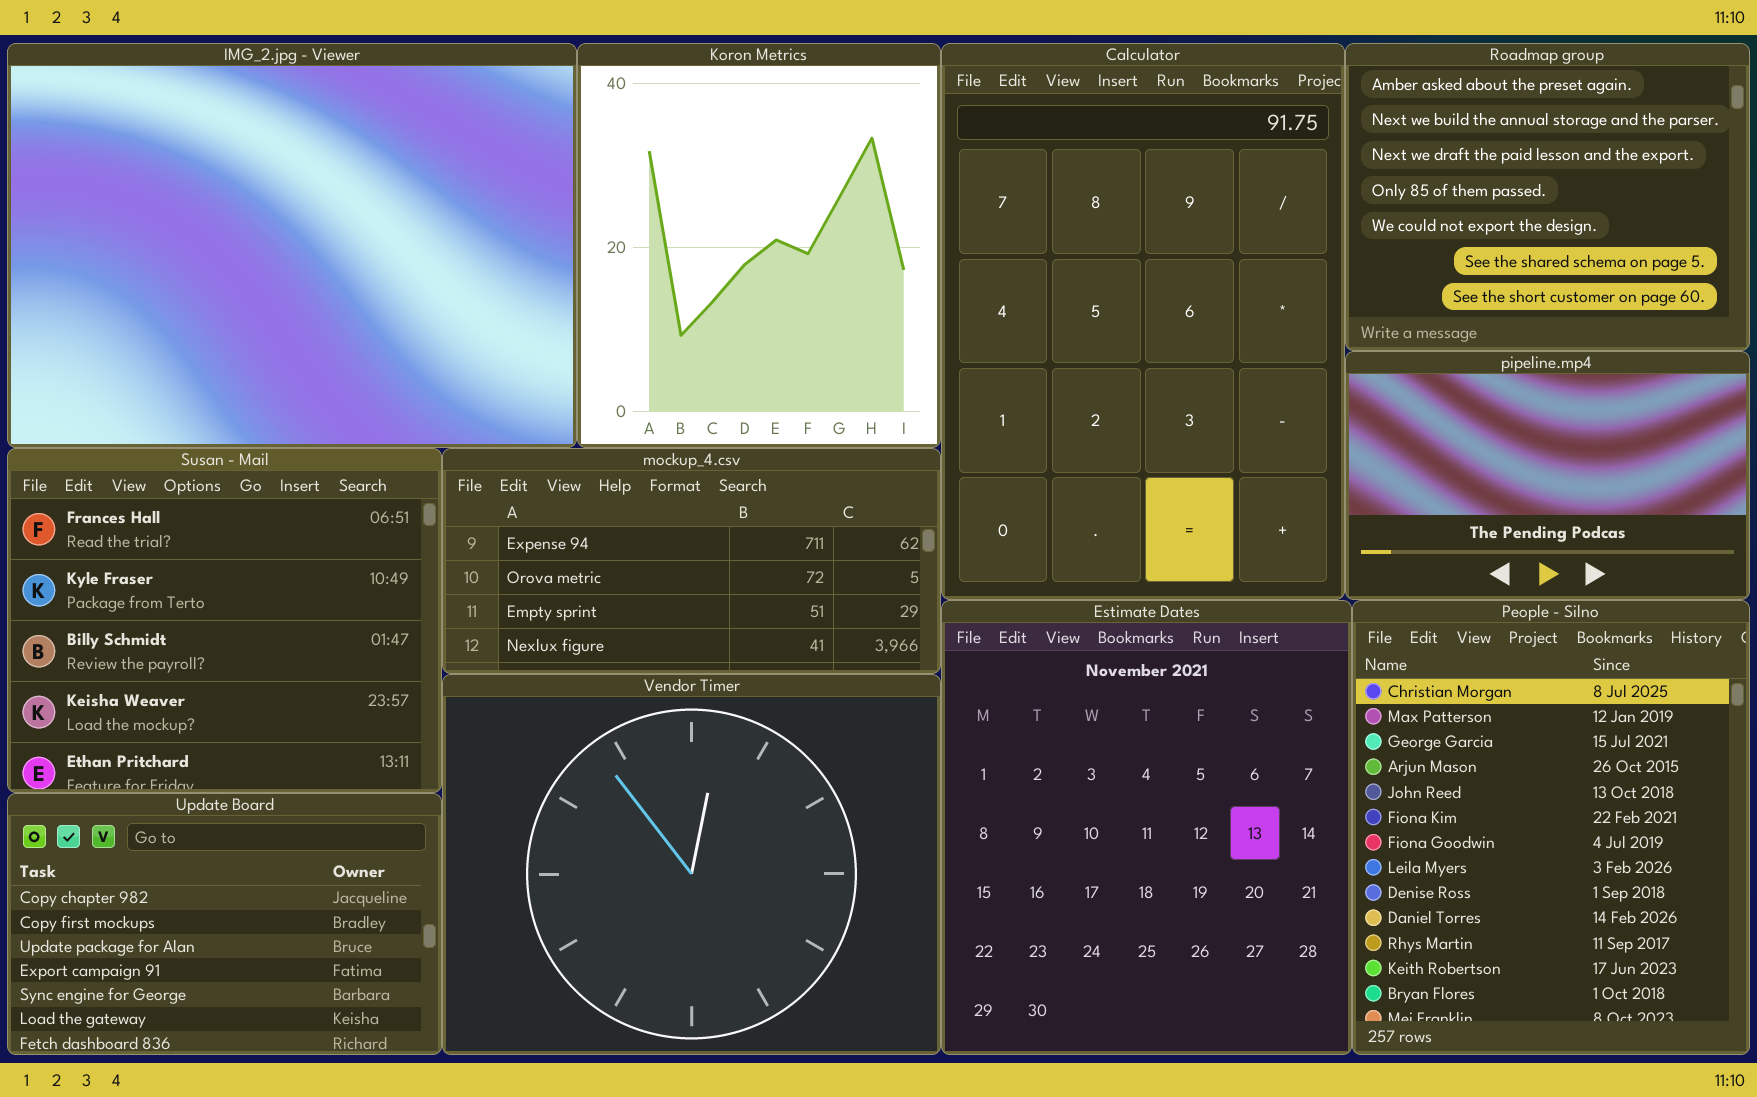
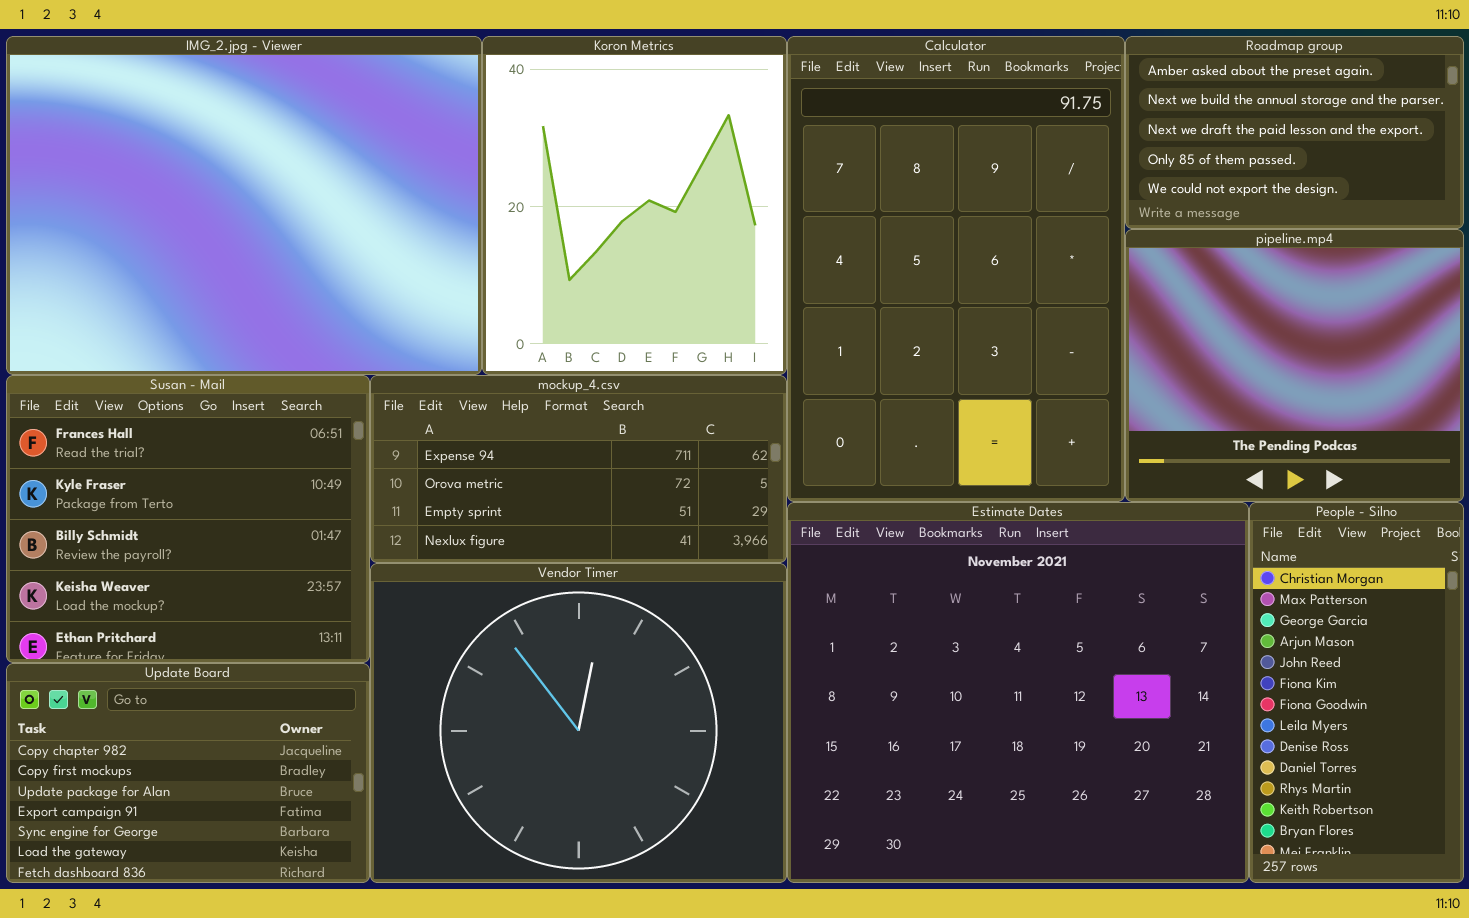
Roadmap group: [1345,43,1750,351] -> [1125,36,1464,229], resized
pipeline.mp4: [1345,351,1750,600] -> [1125,229,1464,502], resized
Estimate Dates: [941,600,1352,1055] -> [787,502,1249,883], resized
People - Silno: [1352,600,1750,1055] -> [1249,502,1464,883], resized

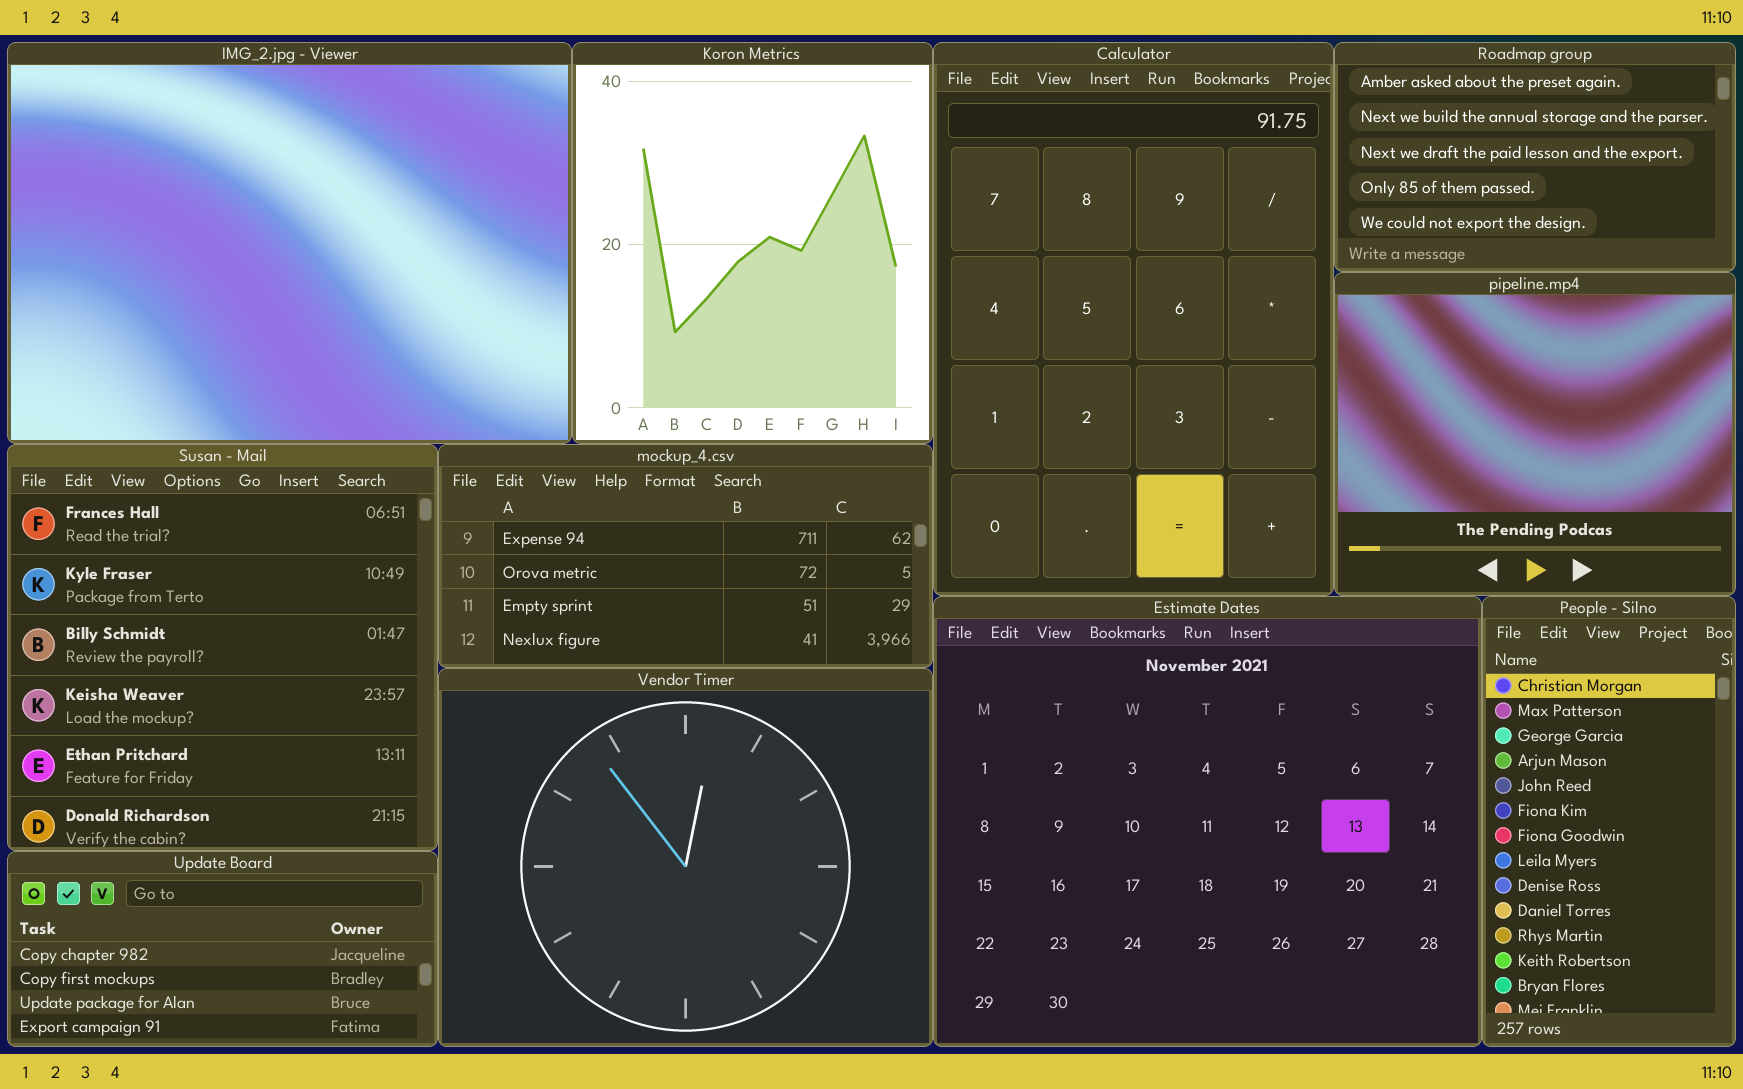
Susan - Mail: [6,375,370,663] -> [7,444,438,851], resized
Update Board: [6,663,370,883] -> [7,851,438,1047], resized

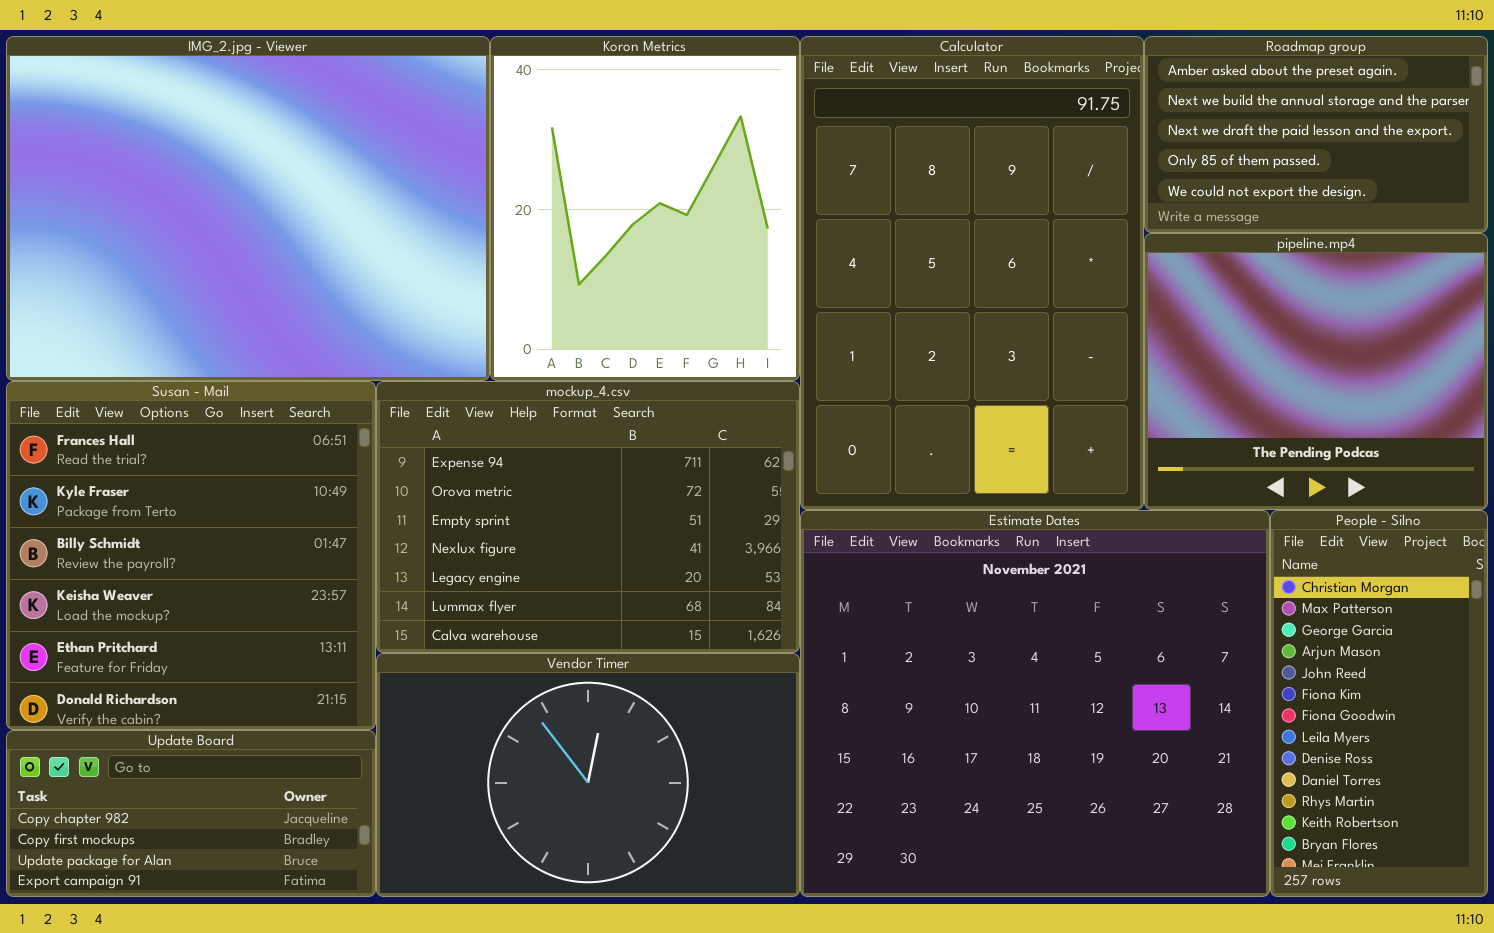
mockup_4.csv: [438,444,933,668] -> [376,381,800,653], resized
Vendor Timer: [438,668,933,1047] -> [376,653,800,897], resized

